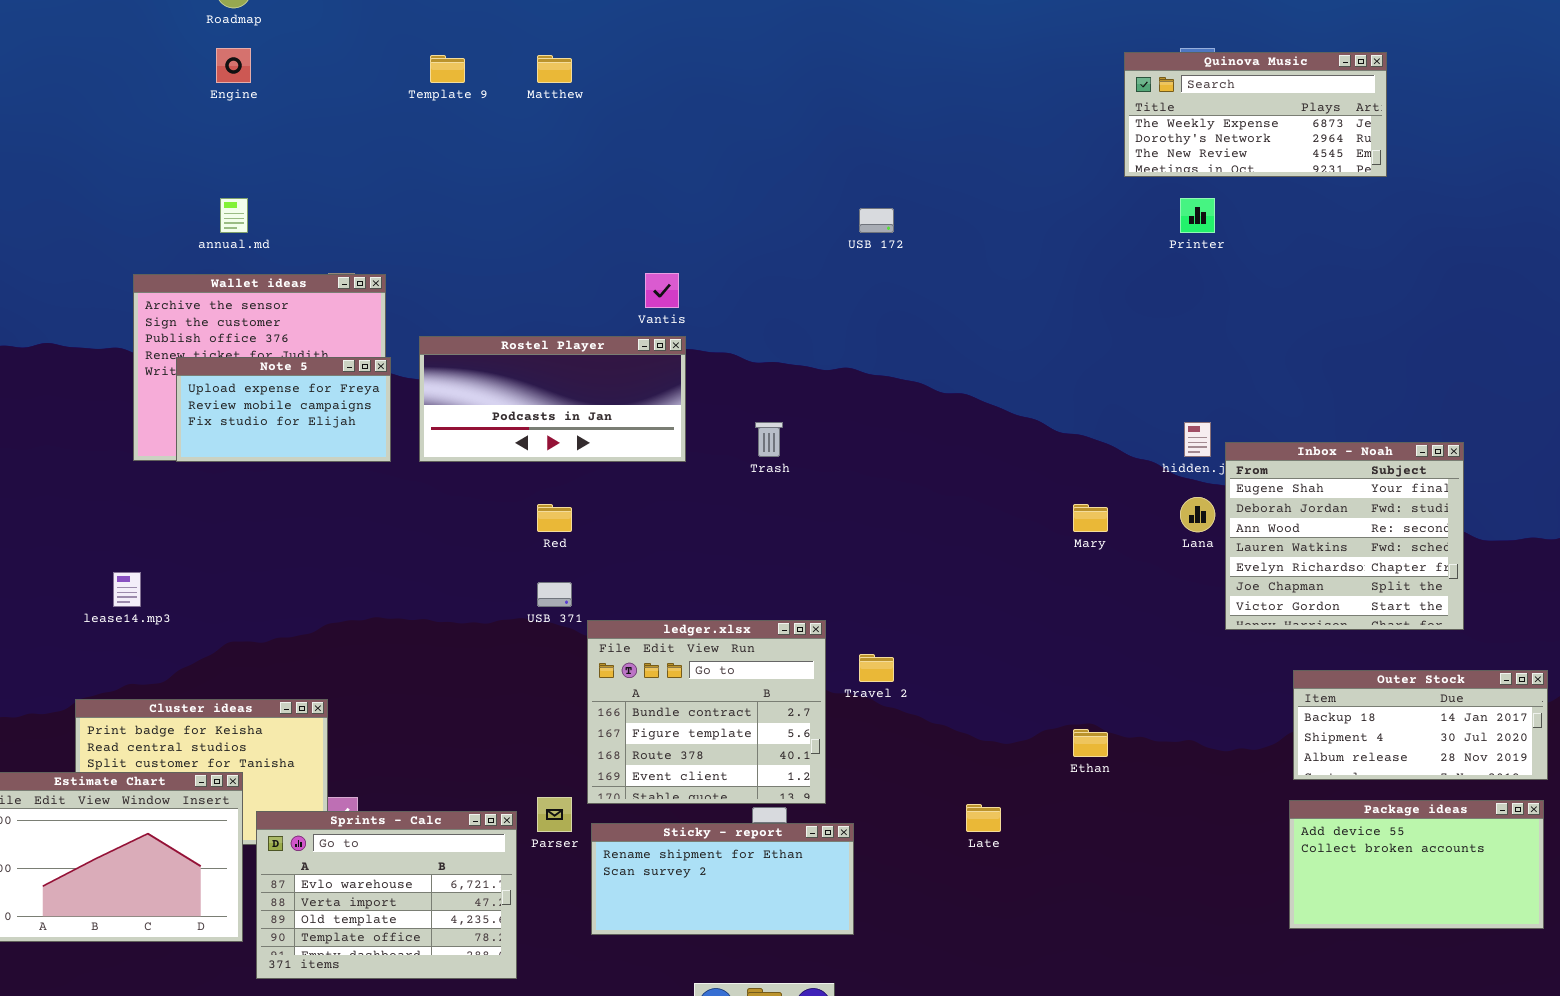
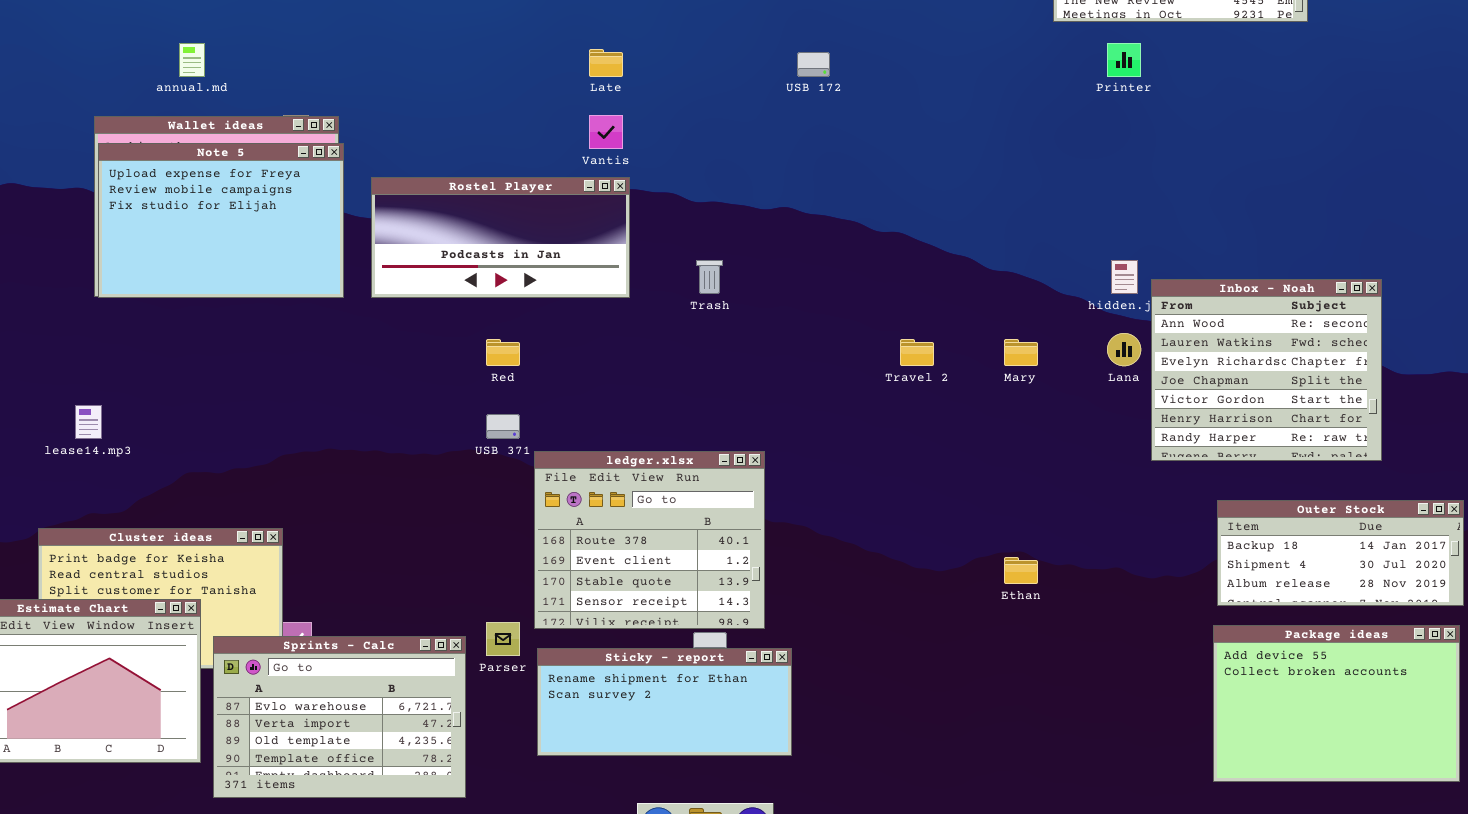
Note 5: [176,357,391,462] -> [98,143,344,298], resized
Inbox - Noah: [1225,442,1464,630] -> [1151,279,1382,461], scrolled down 2 rows
ledger.xlsx: [587,620,826,804] -> [534,451,765,629], scrolled down 2 rows
Travel 2: [859,654,894,682] -> [900,339,934,366], moved
Package ideas: [1289,800,1544,929] -> [1213,625,1460,782], resized
Late: [966,804,1001,832] -> [589,49,623,77], moved

